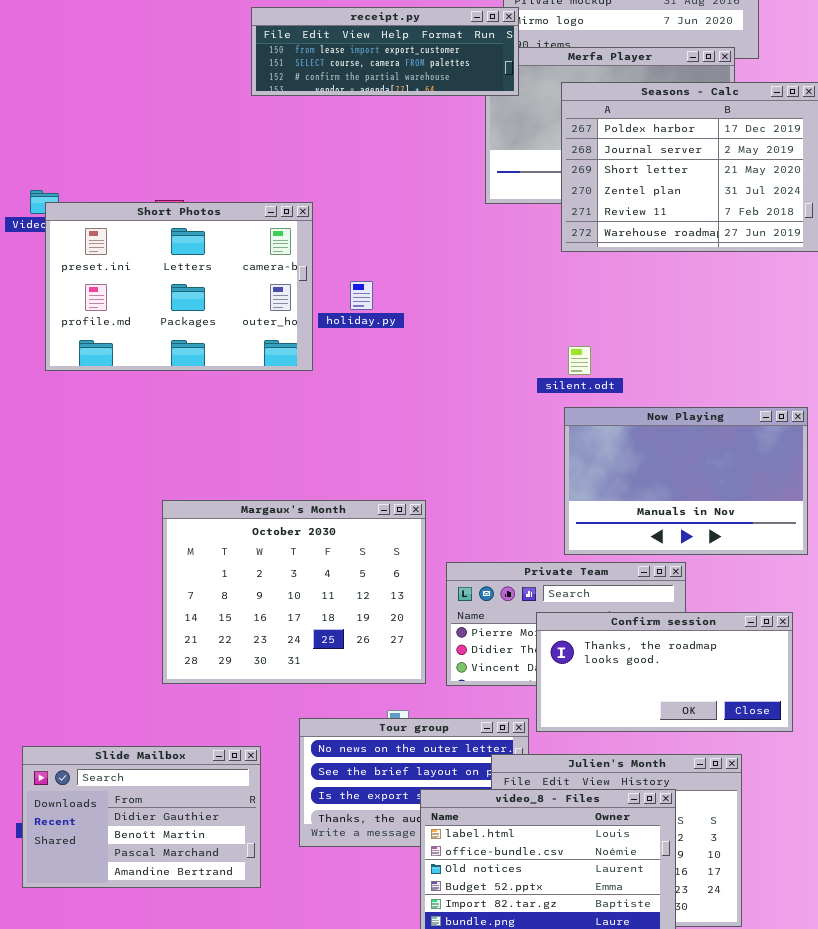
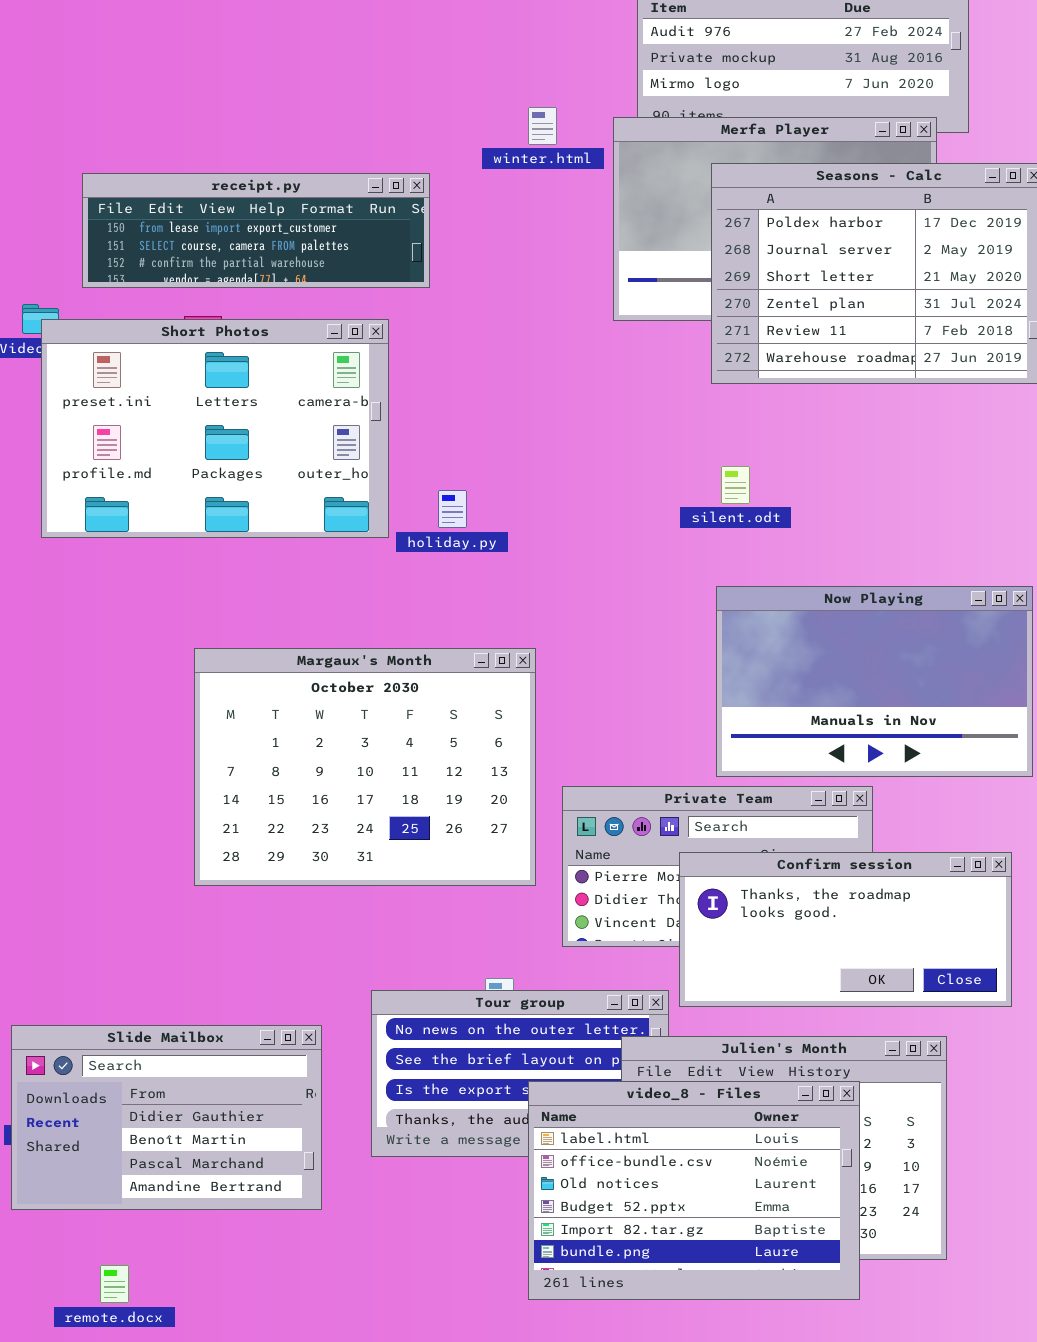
receipt.py: [251,7,519,96] -> [82,173,430,288], moved
holiday.py: [350,281,373,310] -> [438,490,467,528], moved
silent.odt: [568,346,591,375] -> [721,466,750,504], moved
Margaux's Month: [162,500,426,684] -> [194,648,536,886], moved

